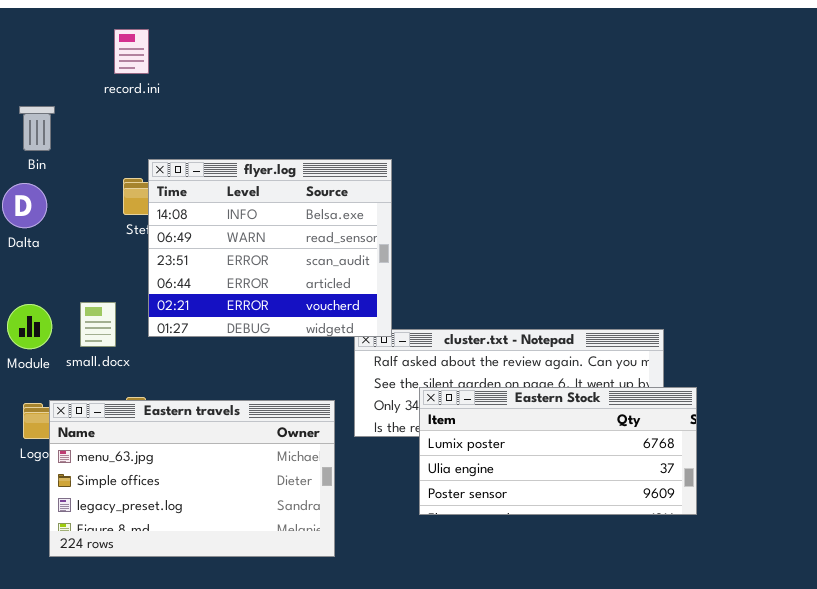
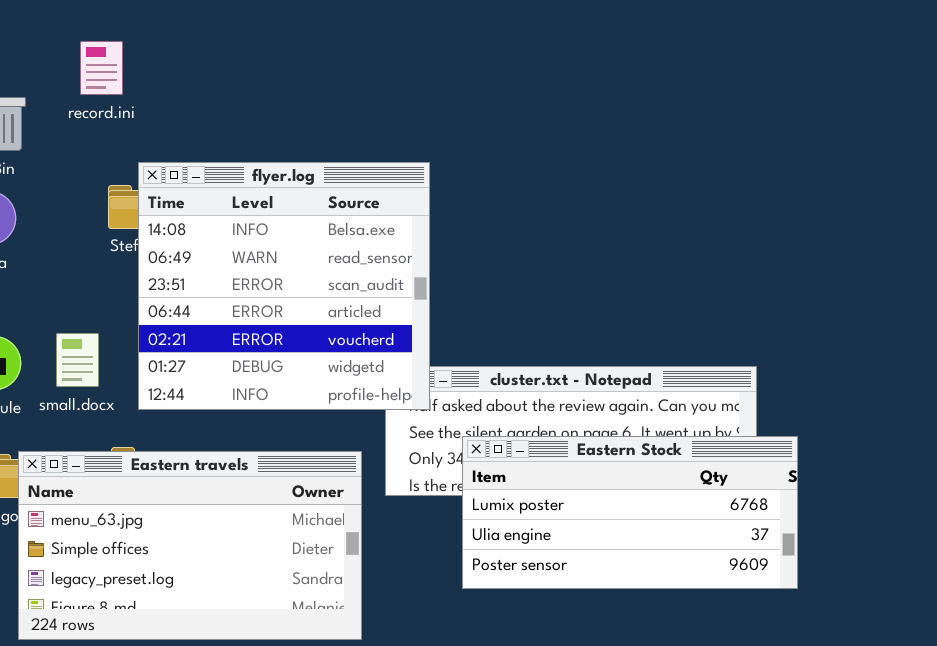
record.ini: [114,29,149,74] -> [80,41,123,95], moved
flyer.log: [148,159,392,337] -> [138,162,430,410], resized

